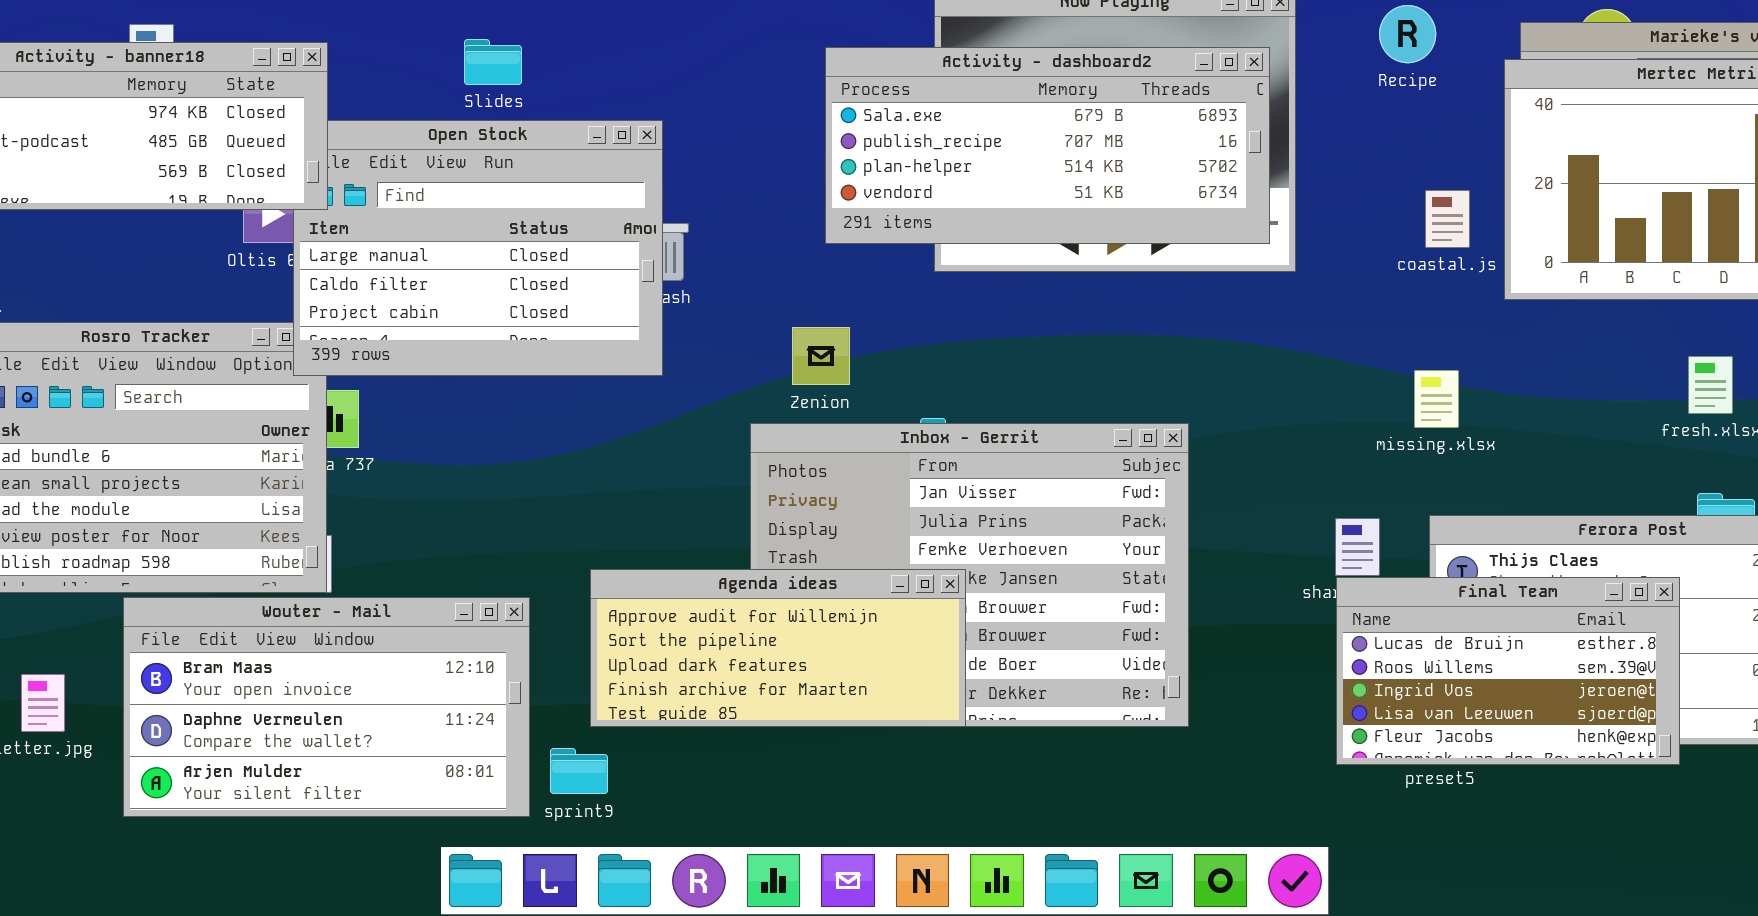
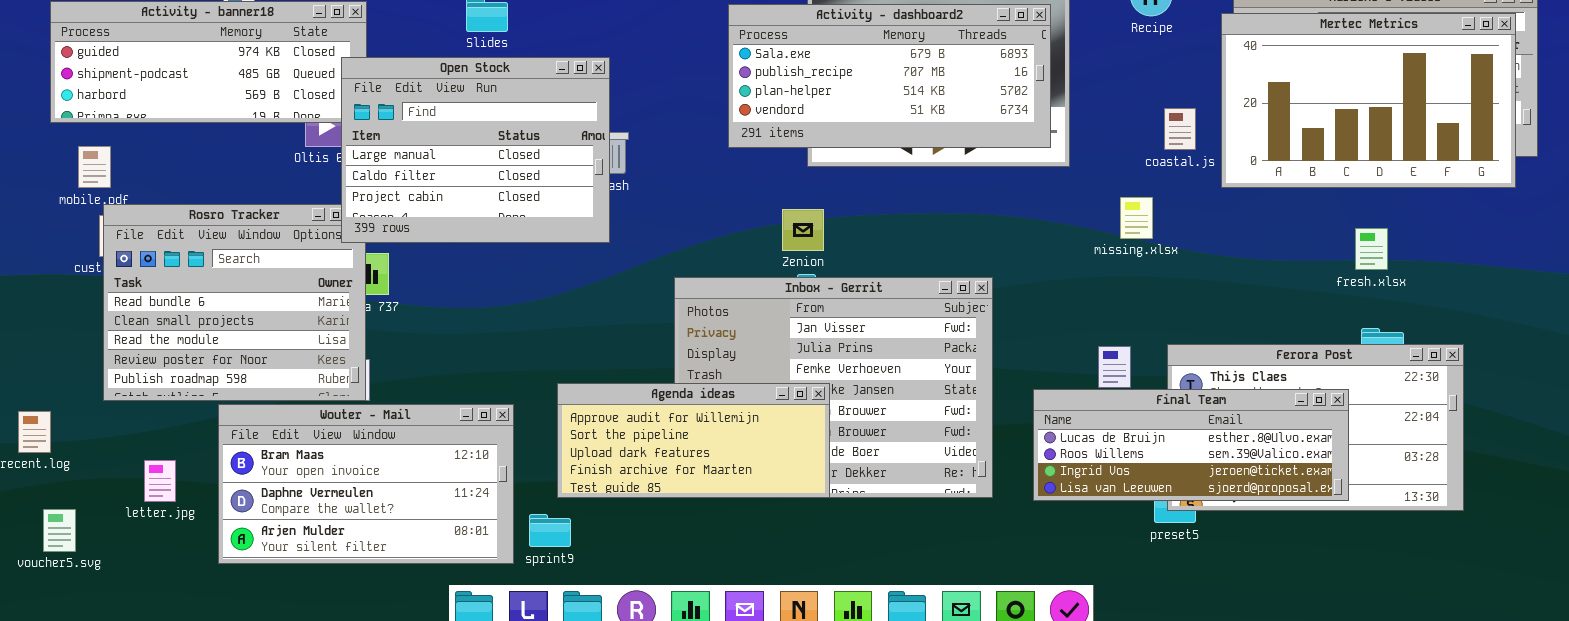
Open Stock: [293,120,663,376] -> [341,57,610,243], raised
Zenion: [792,327,850,385] -> [782,209,824,251], moved
missing.xlsx: [1414,370,1459,428] -> [1120,197,1153,239], moved
Final Team: [1336,577,1680,765] -> [1033,389,1349,501], resized

